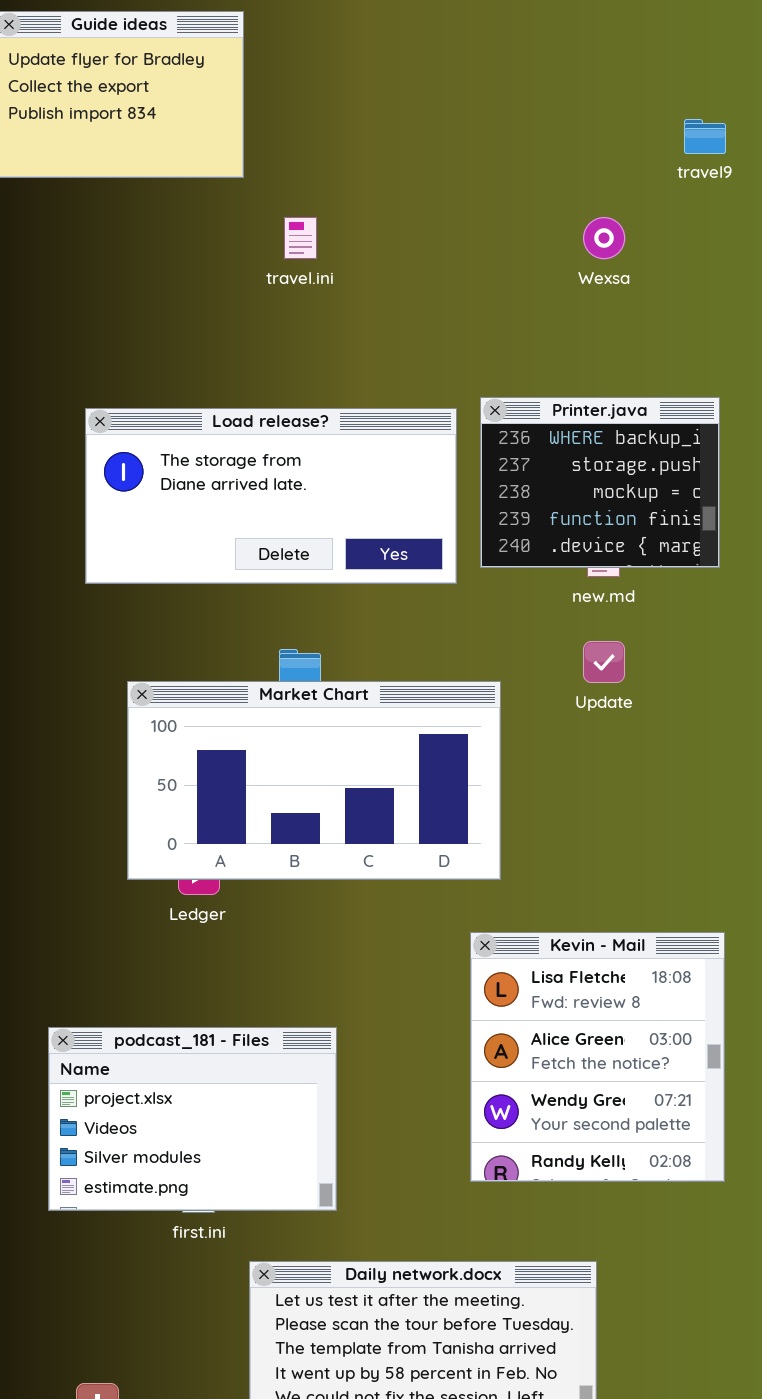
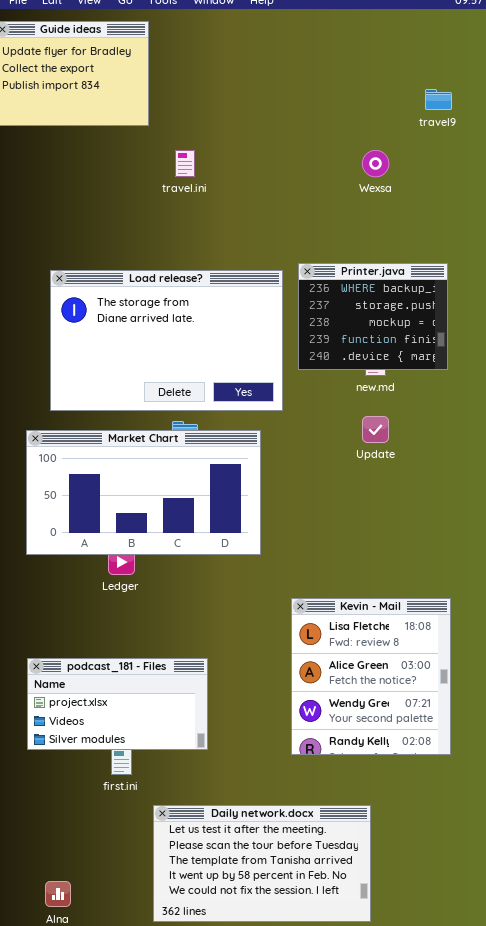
Load release?: [85,408,457,584] -> [50,270,283,411], resized
Market Chart: [127,681,501,880] -> [26,430,261,555], moved
podcast_181 - Files: [48,1027,337,1211] -> [27,658,208,750], resized

